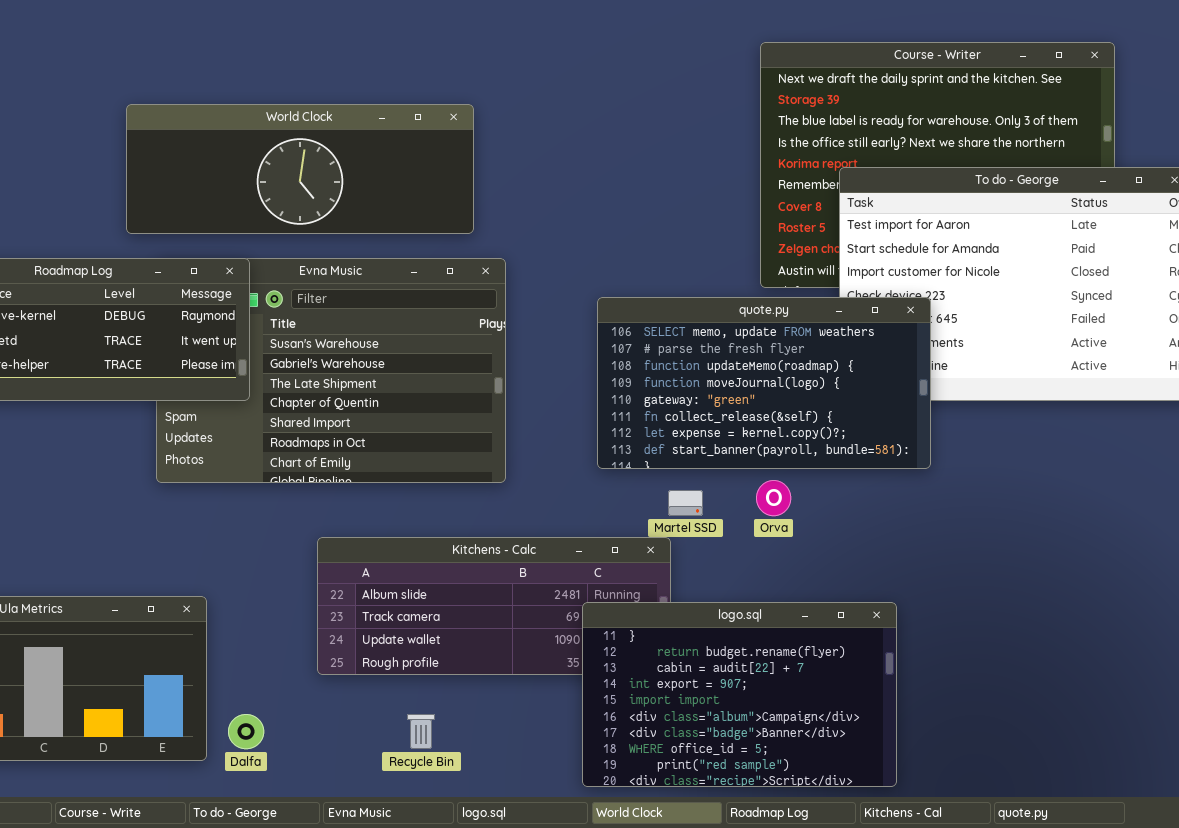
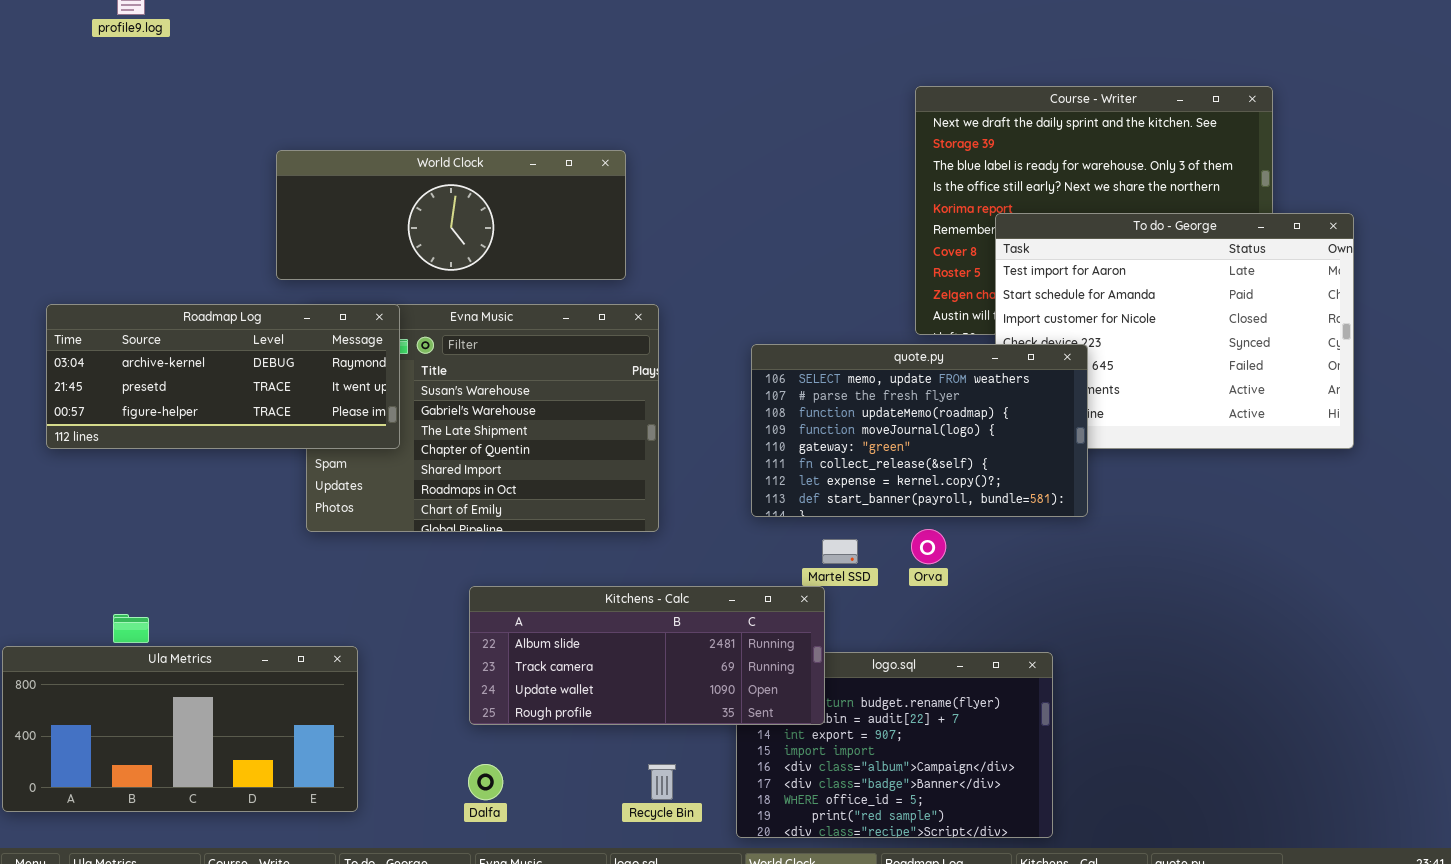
Kitchens - Calc: [317,537,671,675] -> [469,586,825,725], raised
Dalfa: [228,714,264,749] -> [468,764,503,800], moved
Recycle Bin: [407,714,435,749] -> [648,764,676,800], moved

